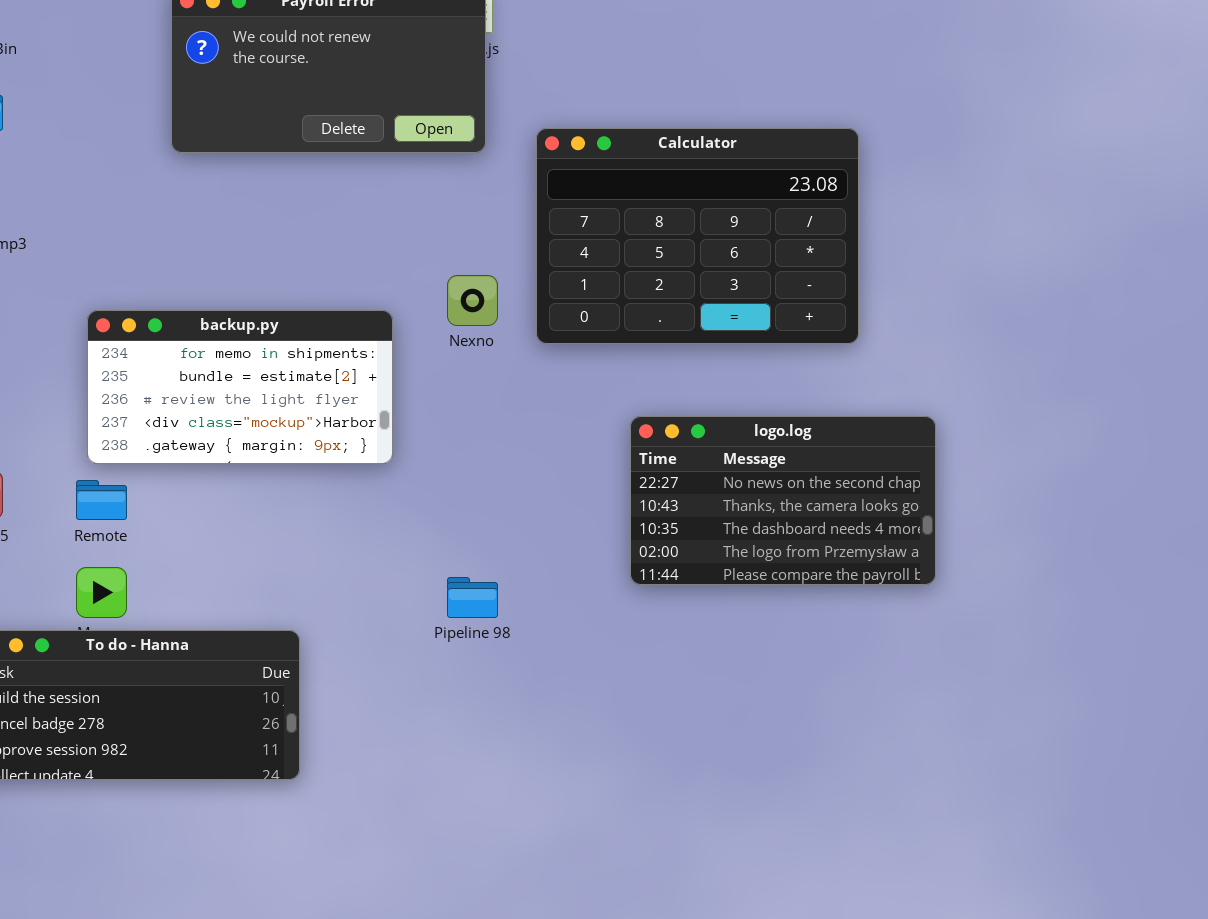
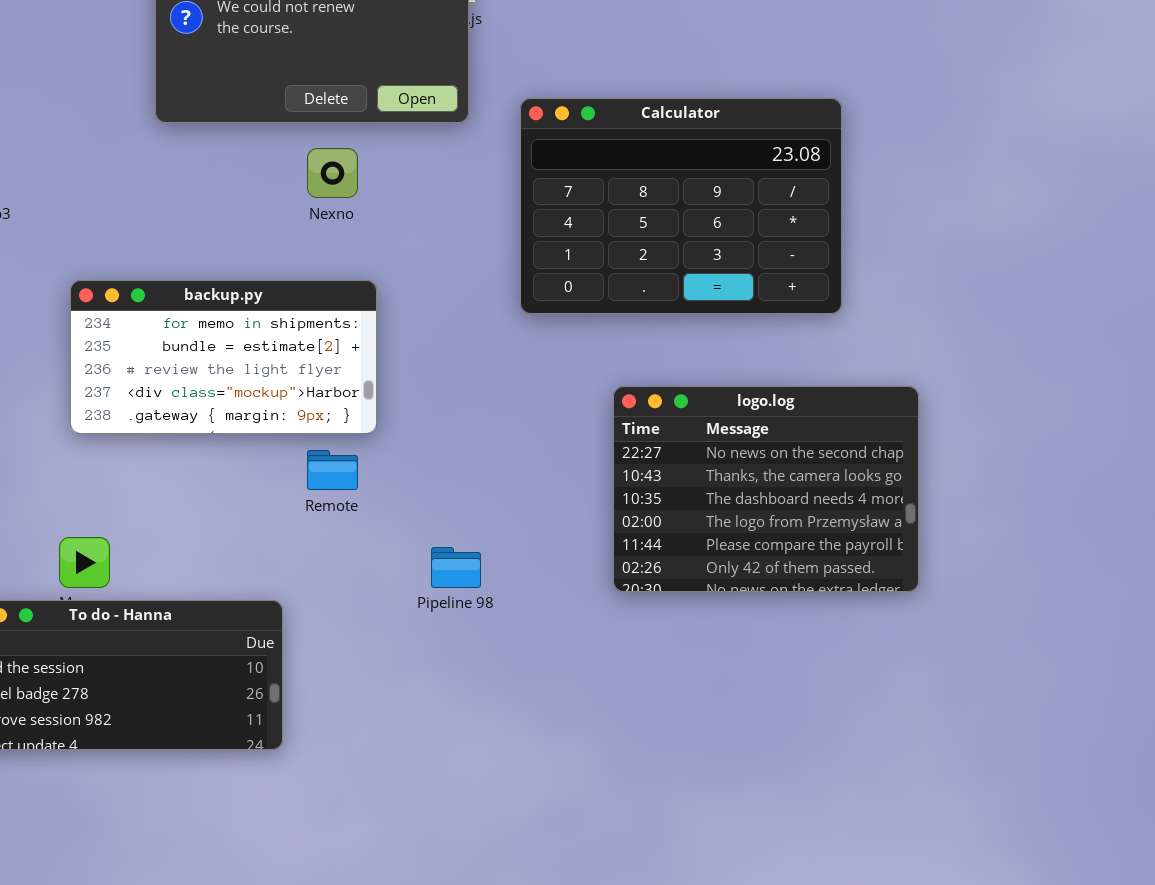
Nexno: [447,275,498,326] -> [307,148,358,198], moved
logo.log: [630,416,936,585] -> [613,386,919,592], resized
Remote: [76,480,127,520] -> [307,450,358,490], moved

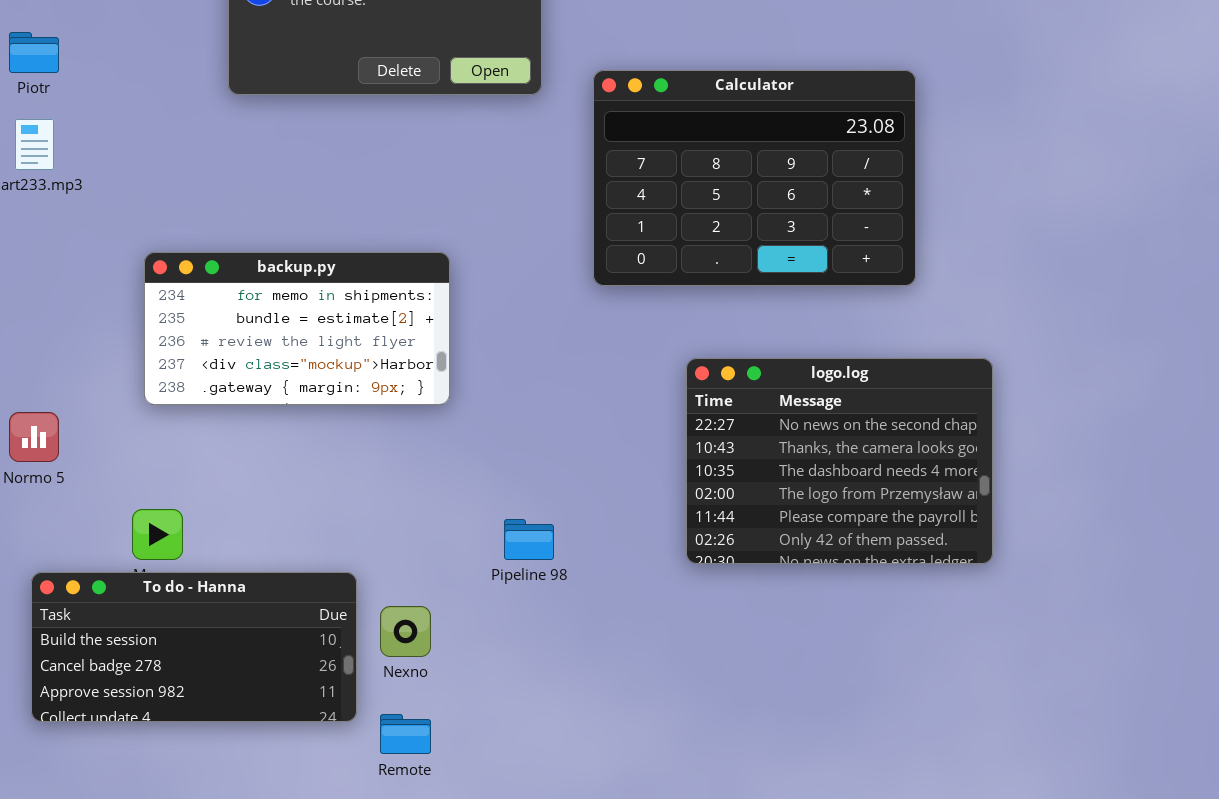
Nexno: [307,148,358,198] -> [380,606,431,657], moved
Remote: [307,450,358,490] -> [380,714,431,754], moved

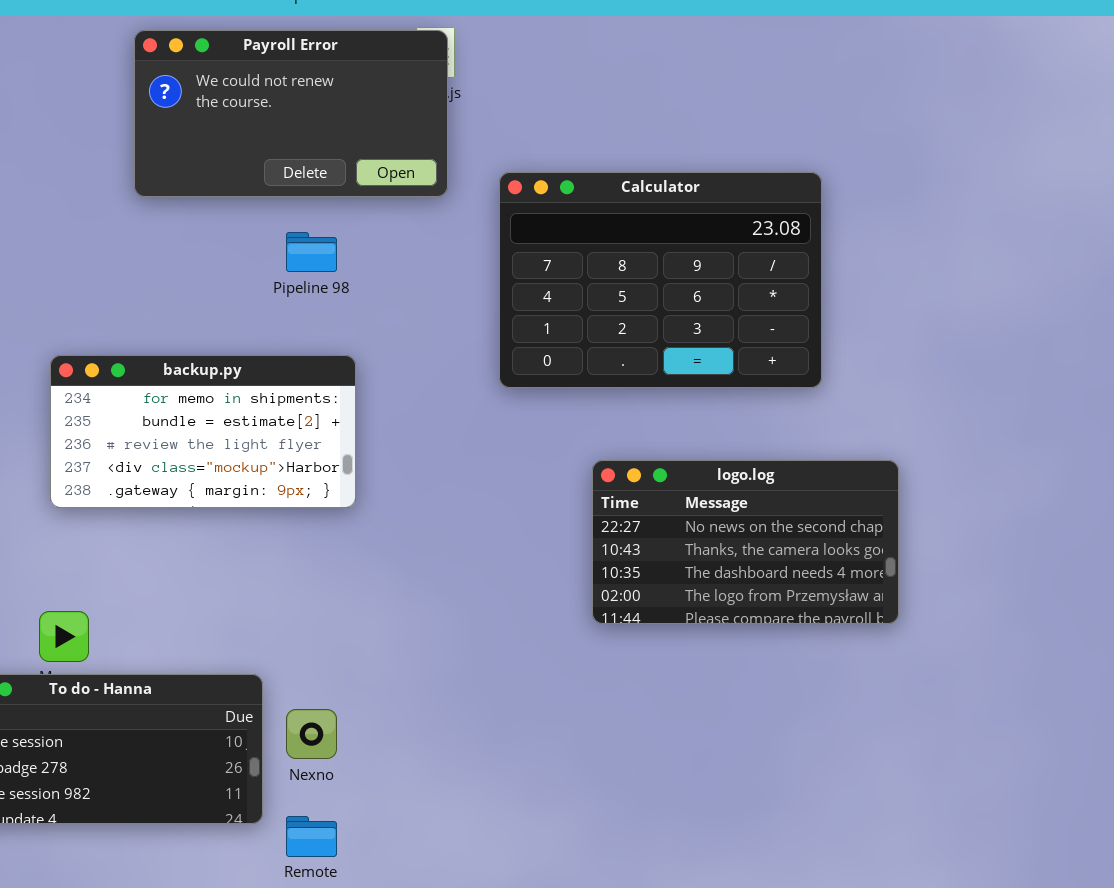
logo.log: [686,358,993,564] -> [592,460,899,624], resized
Pipeline 98: [504,519,554,560] -> [286,232,337,272], moved

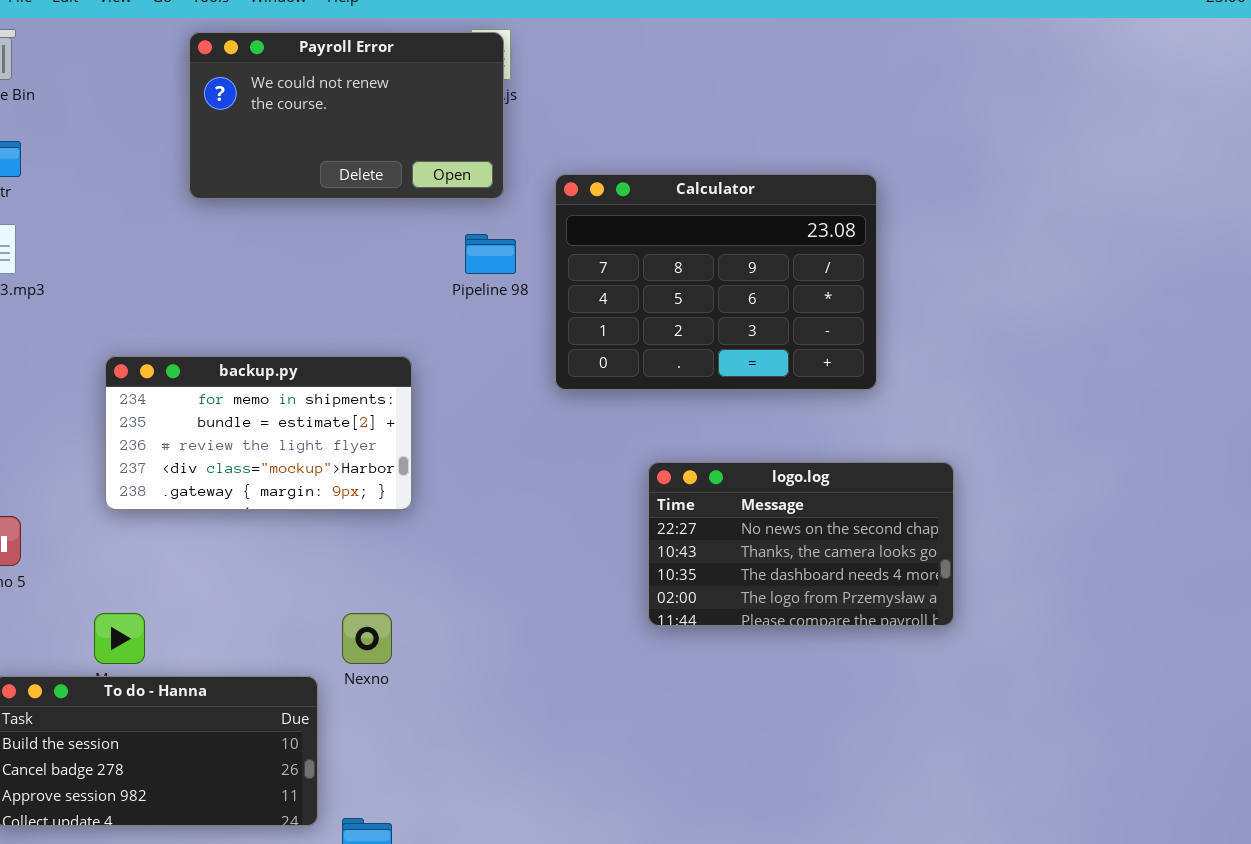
Pipeline 98: [286,232,337,272] -> [465,234,516,274], moved
Nexno: [286,709,337,759] -> [342,613,392,664], moved

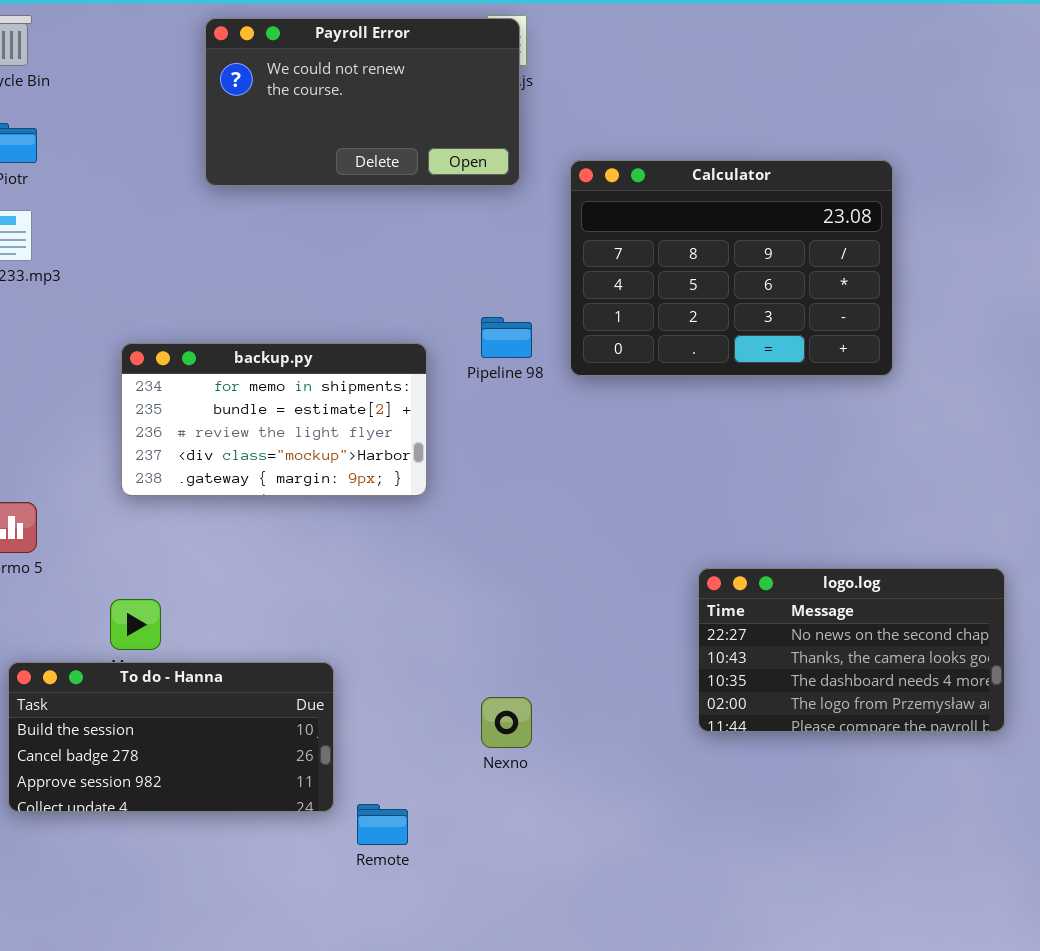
Pipeline 98: [465,234,516,274] -> [481,317,532,358], moved
logo.log: [648,462,954,626] -> [698,568,1005,732], moved
Nexno: [342,613,392,664] -> [481,697,532,748], moved

